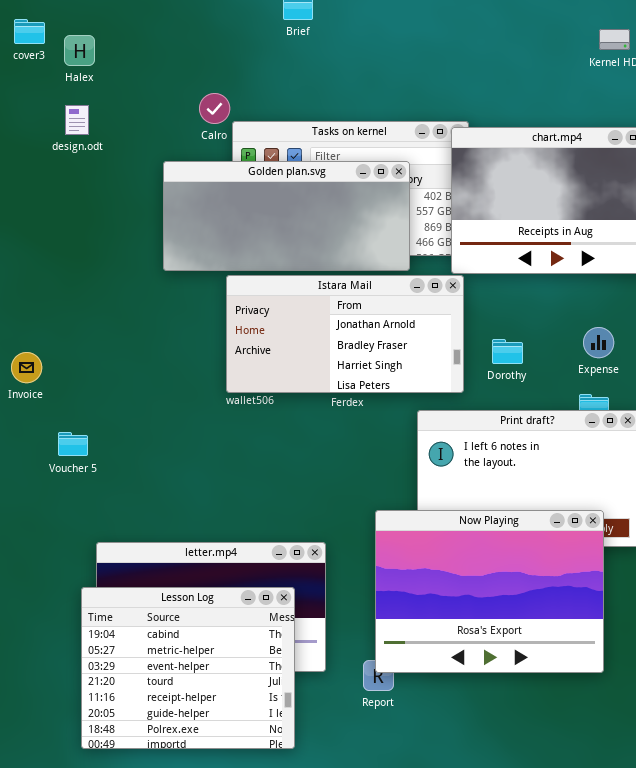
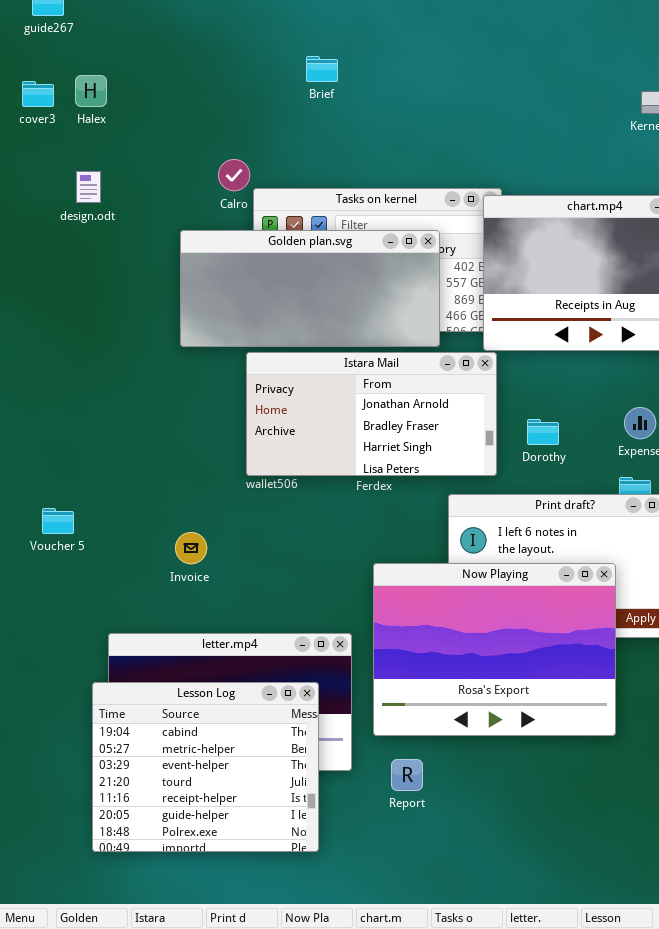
Halex: [64,35,95,66] -> [75,75,107,107], moved
Invoice: [11,352,42,383] -> [175,532,207,564], moved
Voucher 5: [58,432,88,456] -> [42,508,74,534], moved
Now Playing: [375,510,604,673] -> [373,563,616,736], moved

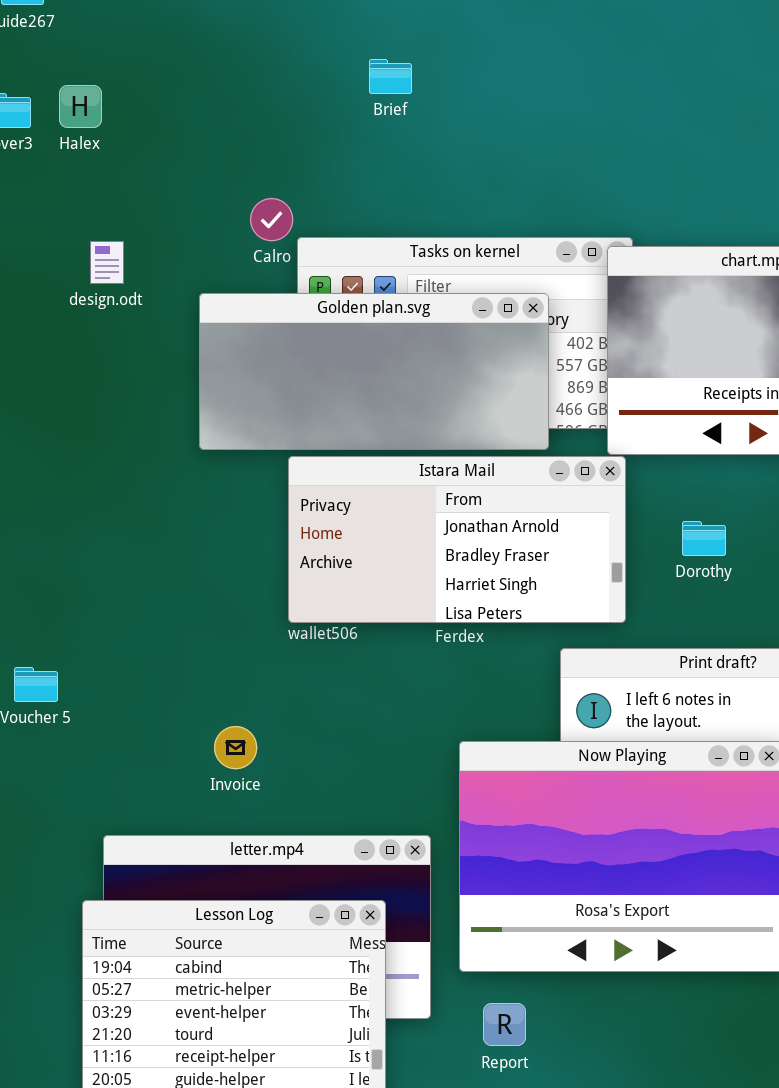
design.odt: [76,171,101,203] -> [90,241,124,284], moved
Dorothy: [527,419,559,445] -> [682,521,726,556], moved
Invoice: [175,532,207,564] -> [214,726,257,769], moved

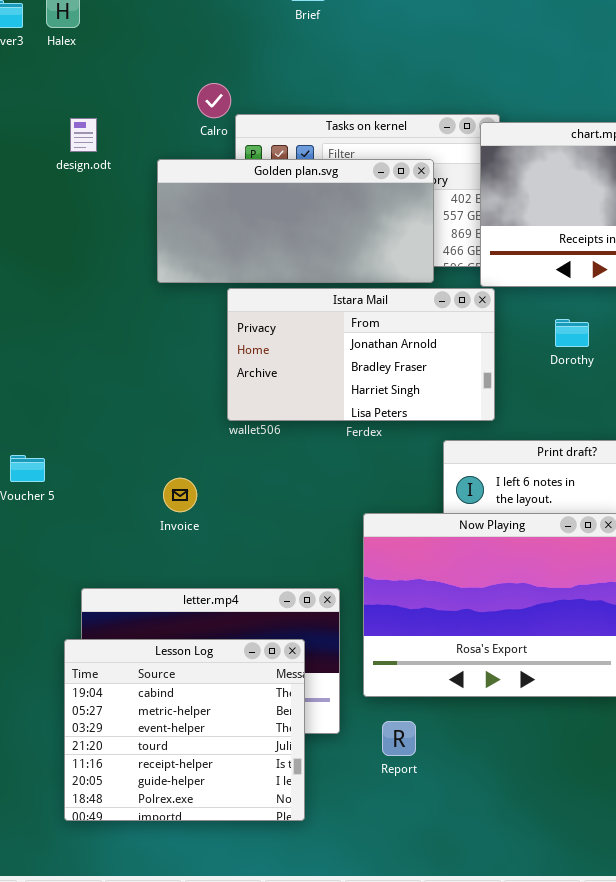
Dorothy: [682,521,726,556] -> [555,319,589,347], moved
Invoice: [214,726,257,769] -> [163,478,197,512], moved

